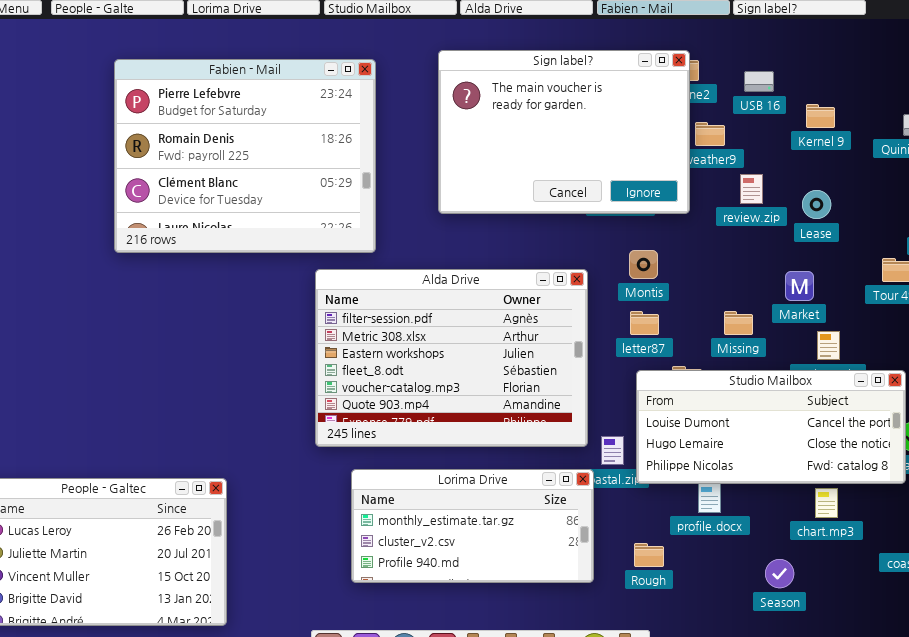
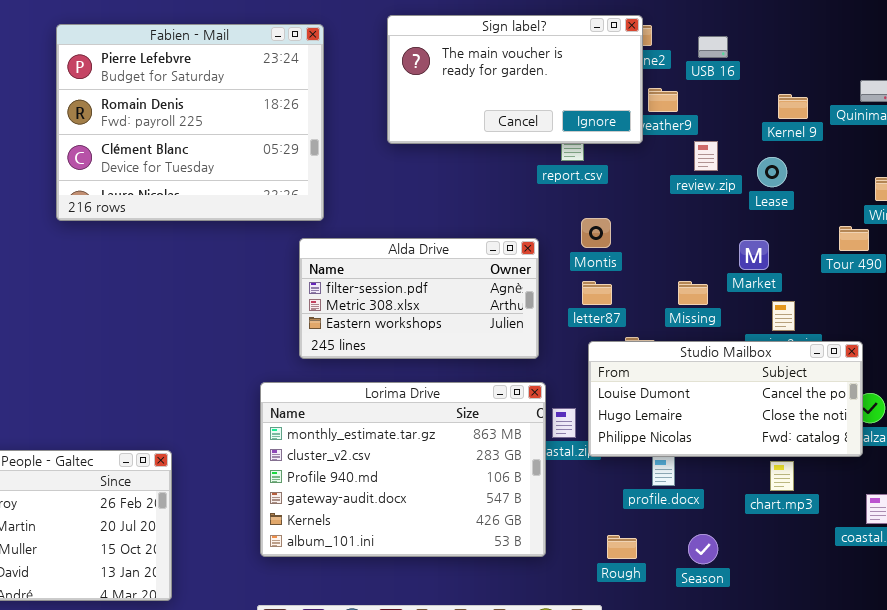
Sign label?: [438,50,690,214] -> [387,15,643,144], resized
Kernel 9: [806,104,835,128] -> [778,94,808,119], moved
Alda Drive: [315,269,588,447] -> [299,238,539,359], resized
Lorima Drive: [351,469,594,583] -> [260,382,546,557], resized
Rough: [634,543,664,567] -> [607,535,637,559], moved
Season: [765,559,794,588] -> [688,534,718,564], moved

